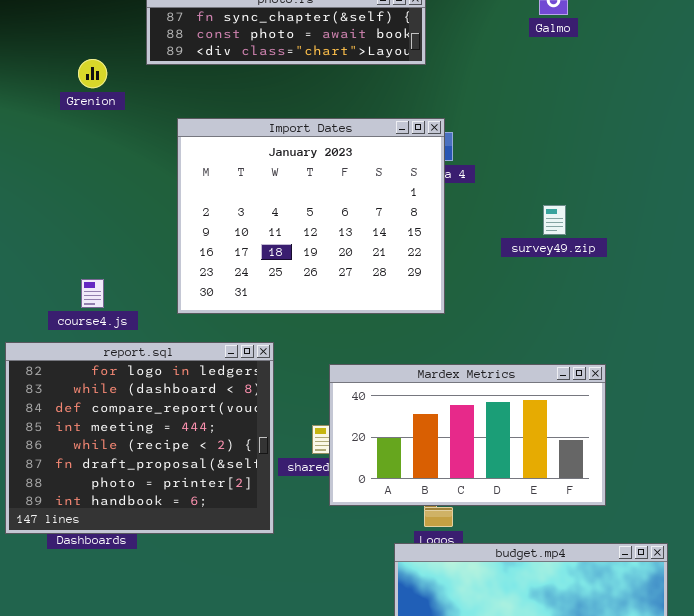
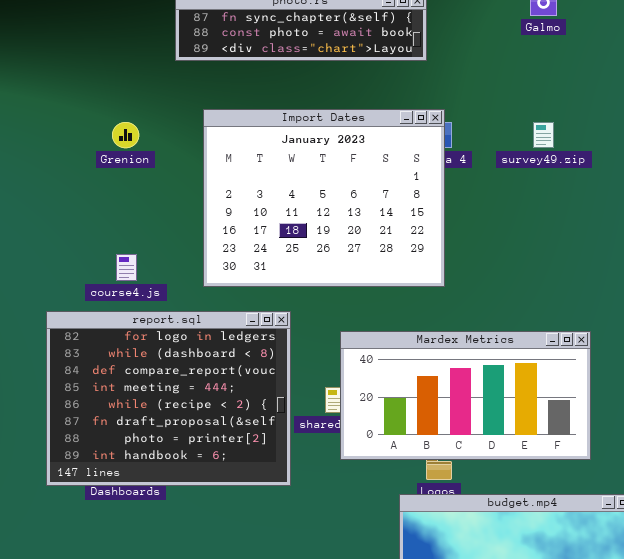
Grenion: [78,59,107,88] -> [112,122,139,148], moved
survey49.zip: [543,205,566,235] -> [533,122,554,148], moved

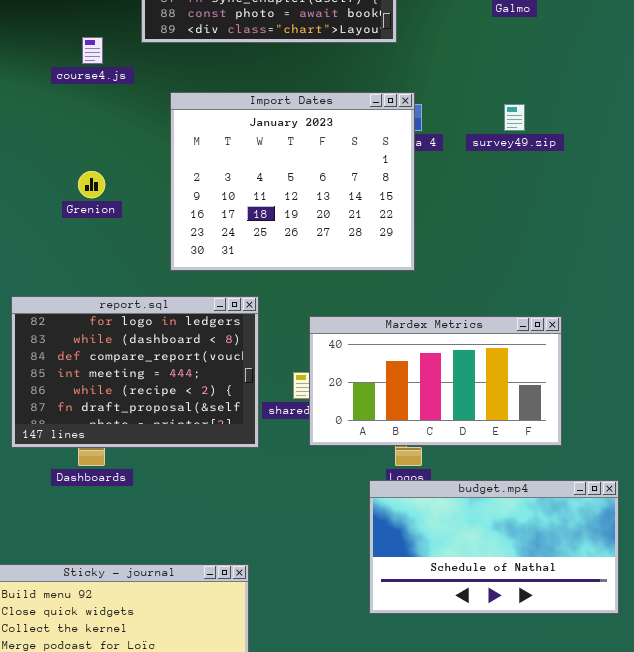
Grenion: [112,122,139,148] -> [78,171,105,198], moved
course4.js: [116,254,137,281] -> [82,37,103,64], moved
report.sql: [46,311,291,486] -> [11,296,259,448], resized

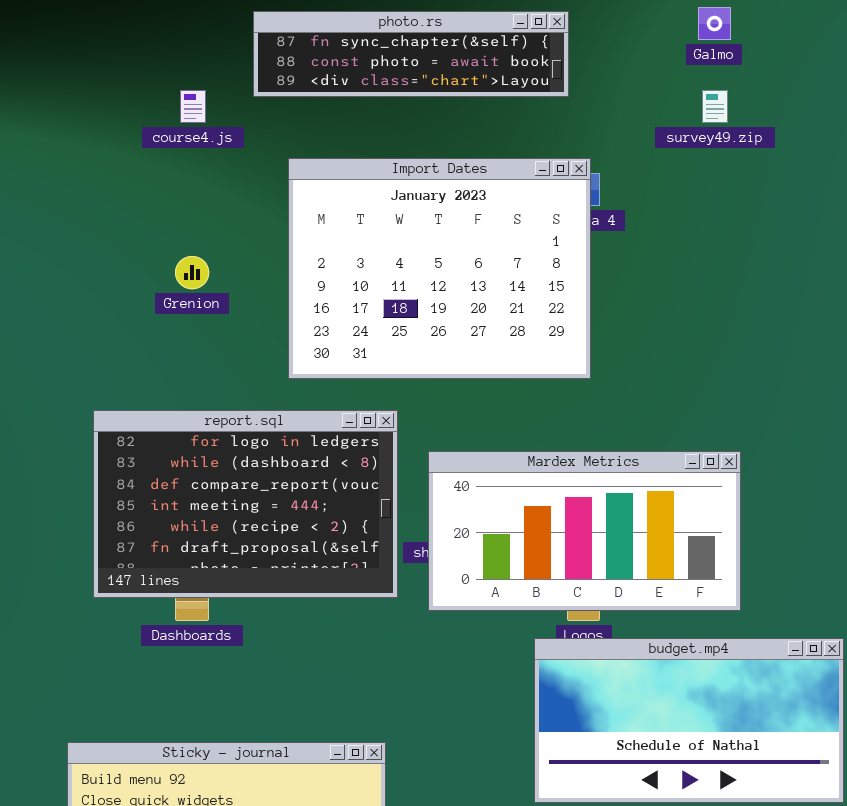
survey49.zip: [504,104,525,131] -> [702,90,728,123], moved
Mardex Metrics: [309,316,562,446] -> [428,451,741,611], moved

